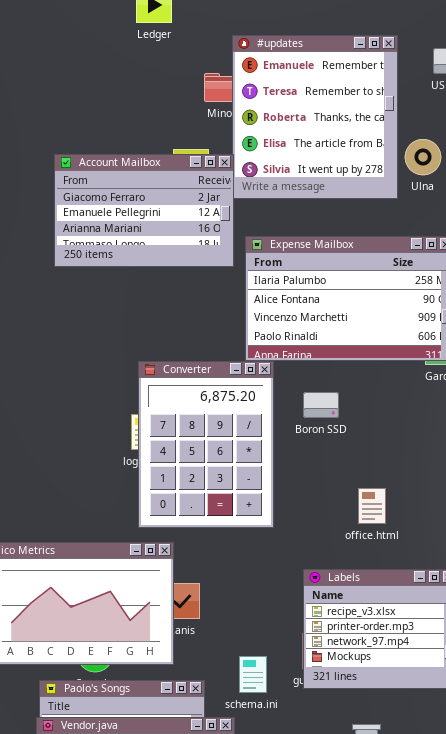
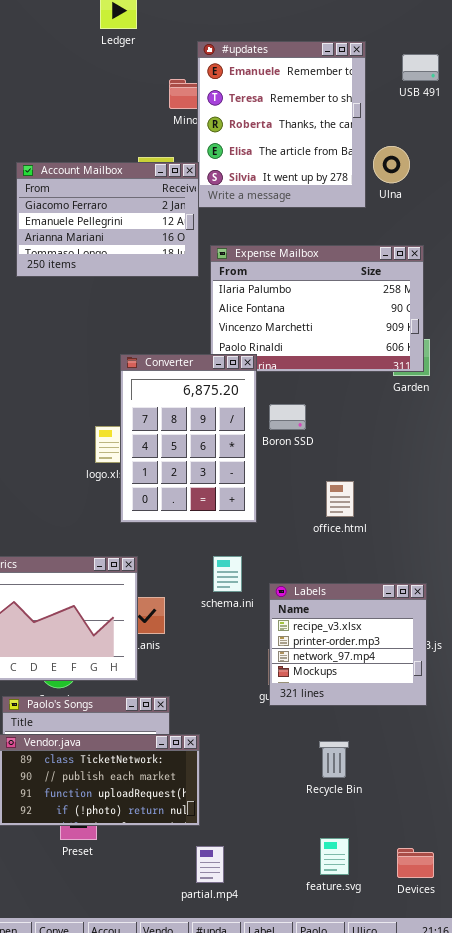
Converter: [138,361,274,528] -> [120,354,257,523], moved
office.html: [358,488,386,524] -> [326,481,354,517], moved
schema.ini: [239,656,267,693] -> [213,556,242,592], moved

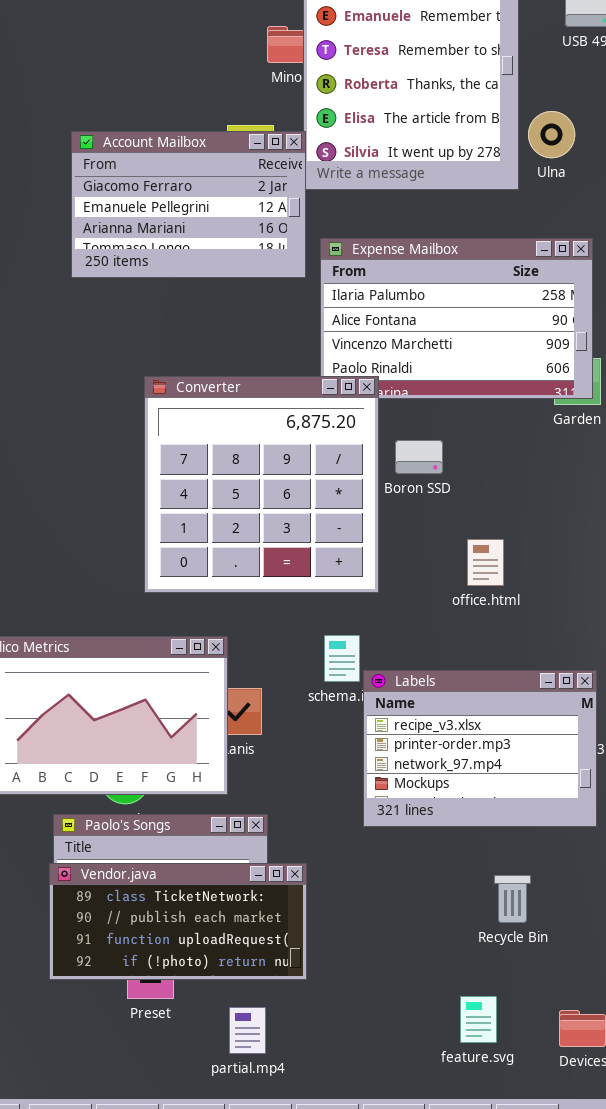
Converter: [120,354,257,523] -> [144,376,379,593], resized
Labels: [269,583,427,706] -> [363,670,597,827], resized
Recycle Bin: [319,741,349,778] -> [494,875,531,923], moved
partial.mp4: [196,846,224,883] -> [229,1007,266,1054], moved

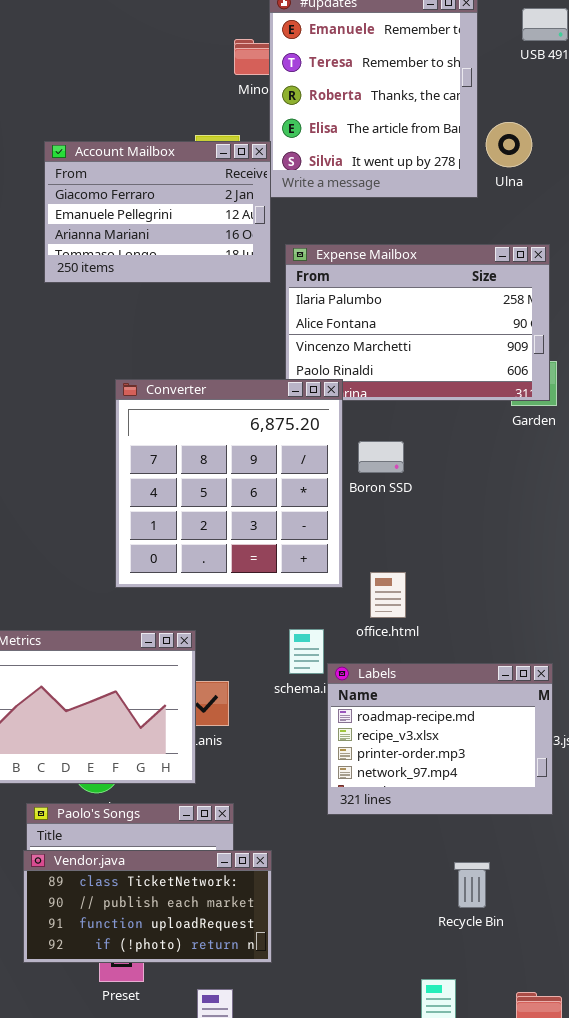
office.html: [467,539,504,586] -> [370,572,406,618], moved
Labels: [363,670,597,827] -> [327,663,553,815], scrolled up 1 row

